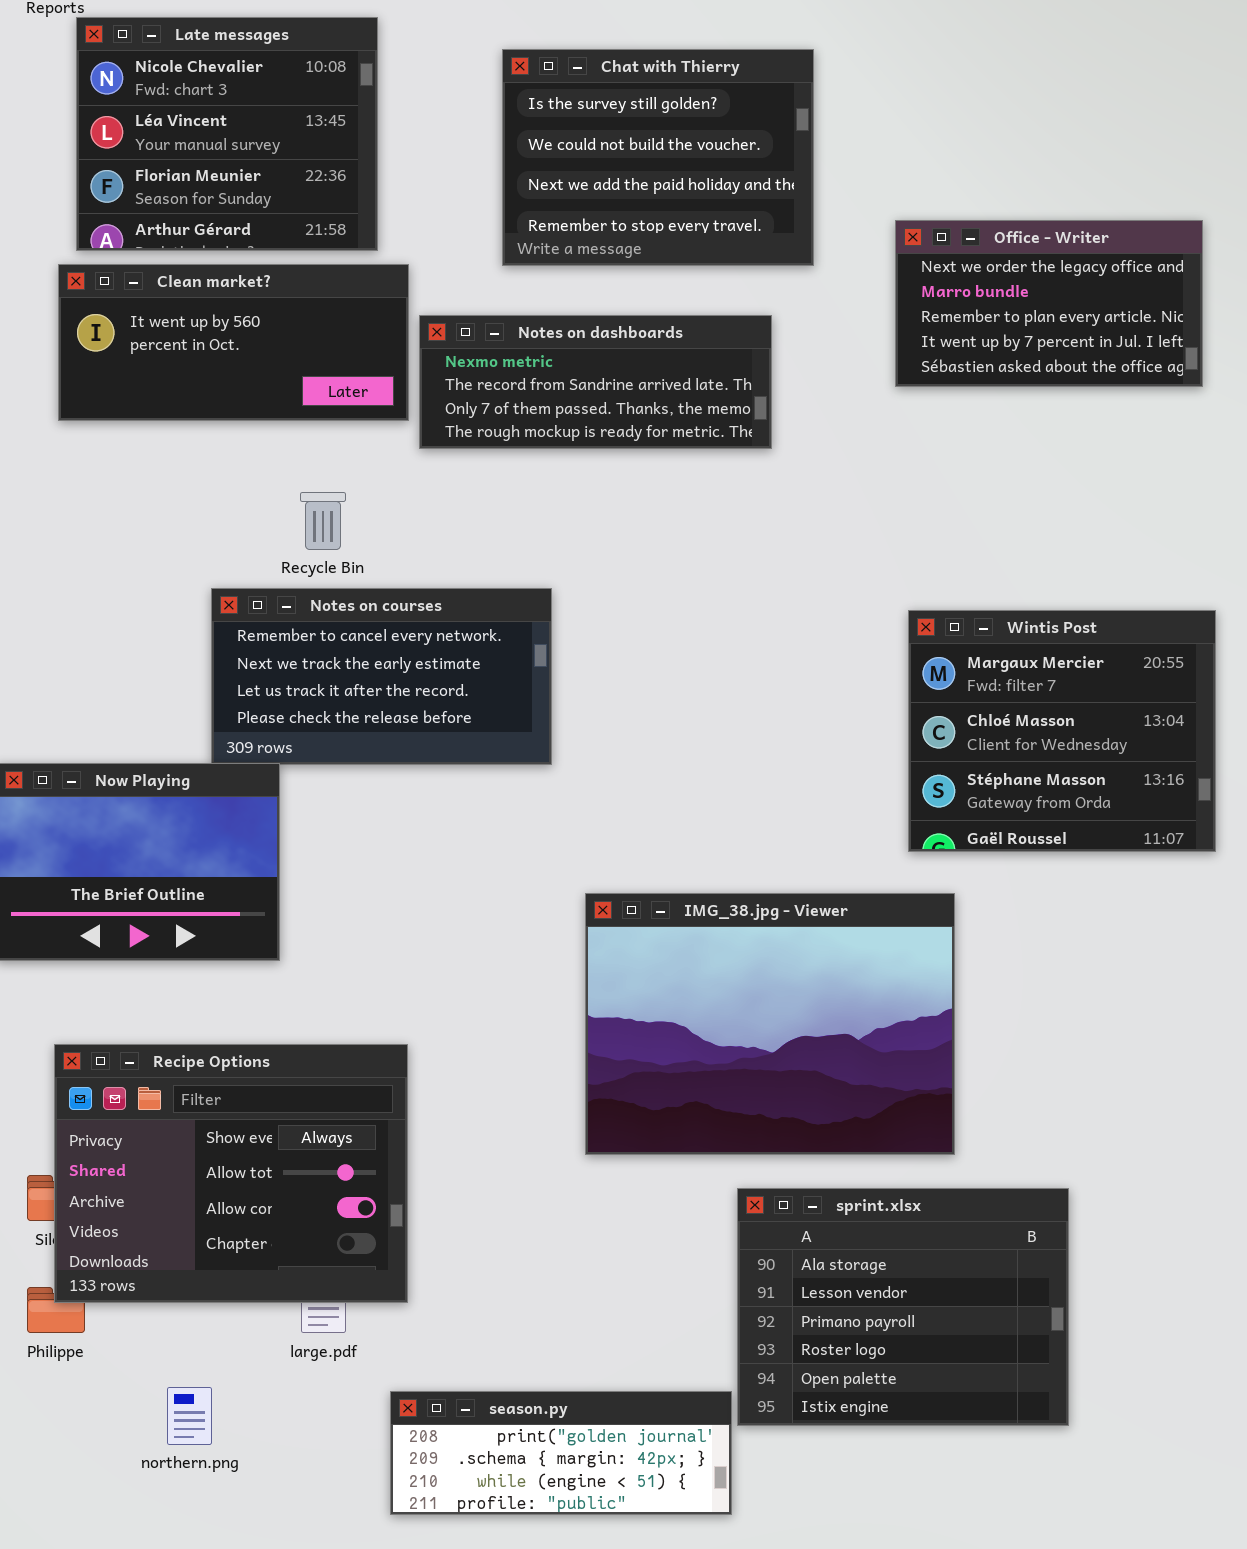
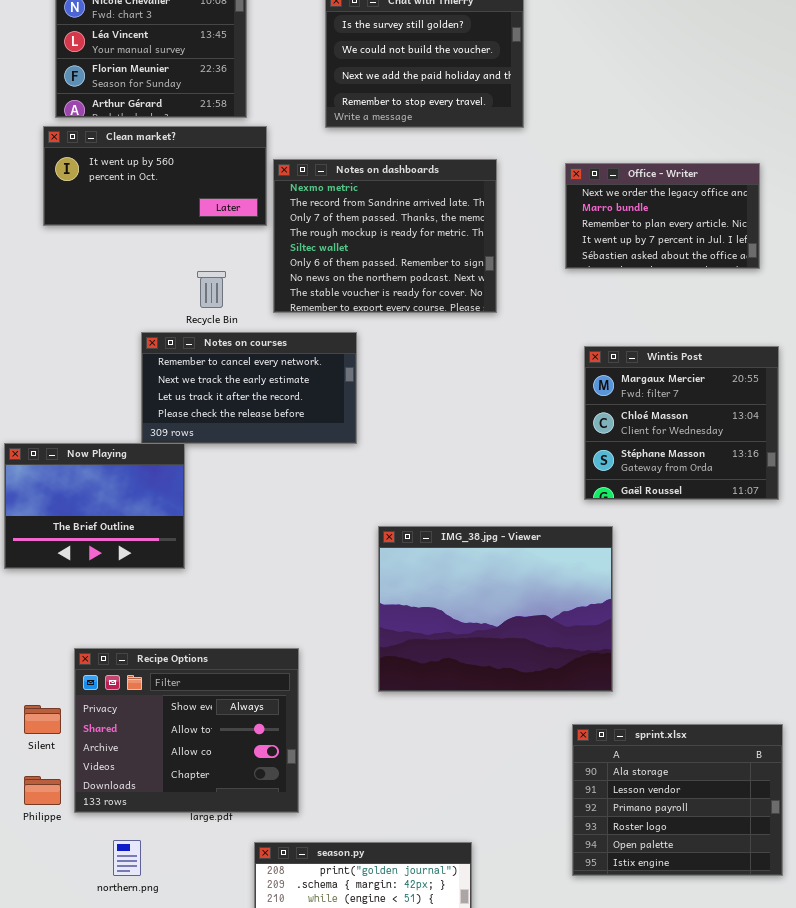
Office - Writer: [895,220,1203,387] -> [565,163,760,269], moved
Notes on dashboards: [419,315,772,449] -> [273,159,497,313], resized
Recipe Options: [54,1044,408,1303] -> [74,648,299,813], moved
sprint.xlsx: [737,1188,1069,1426] -> [572,724,783,876], moved

